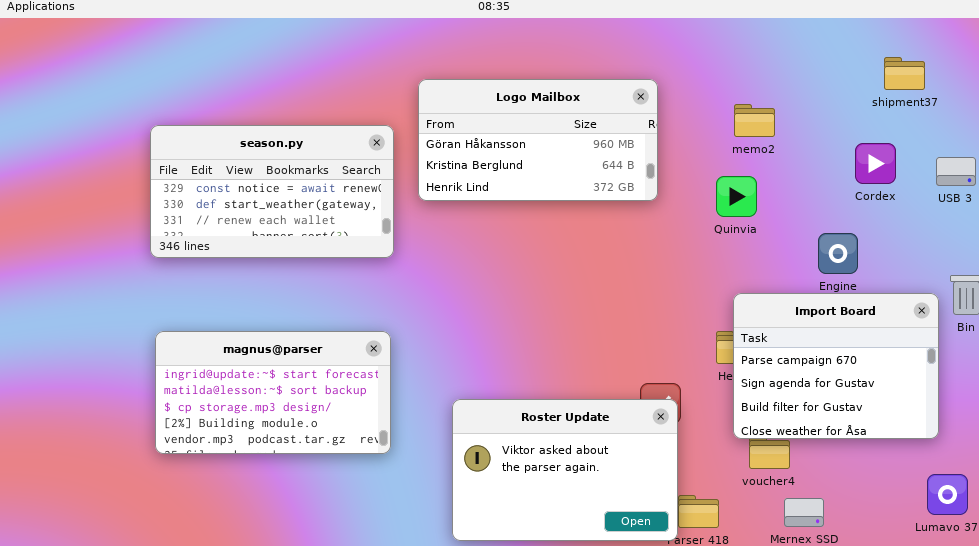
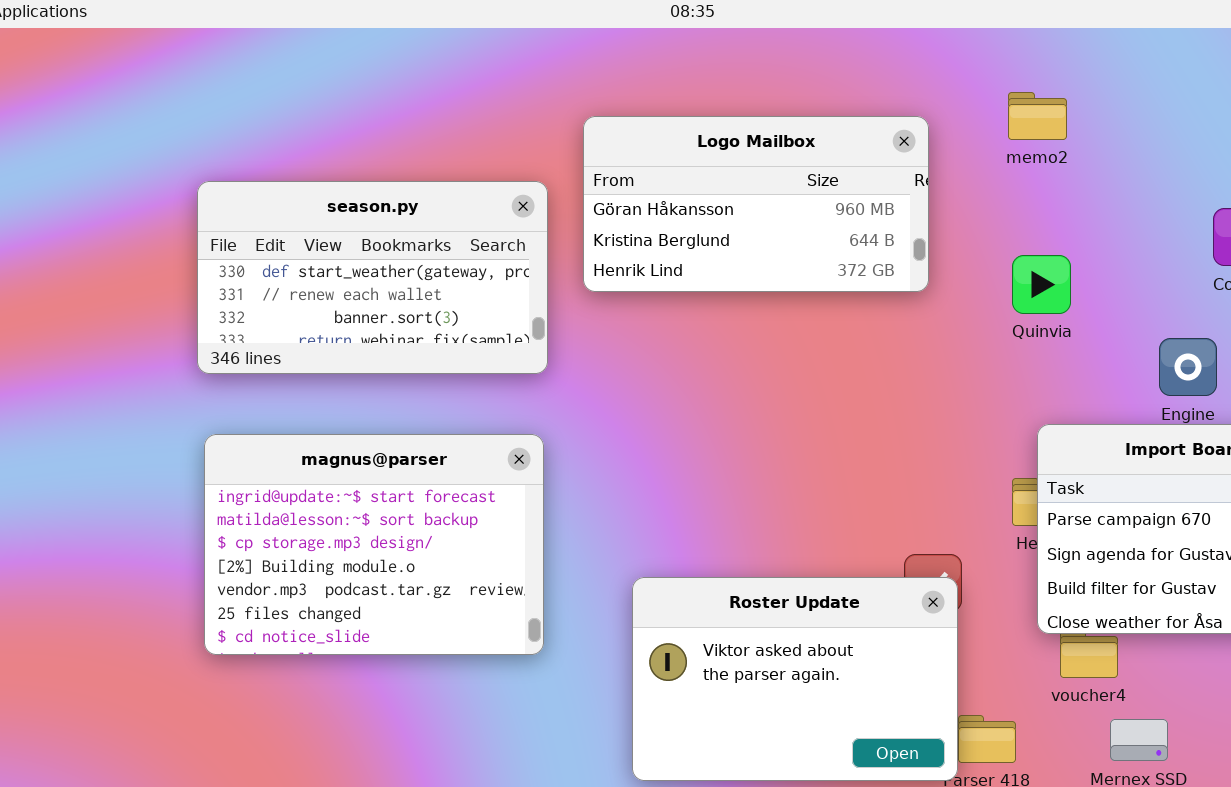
memo2: [734,104,775,137] -> [1008,92,1067,140], moved
season.py: [150,125,394,258] -> [197,181,548,374], scrolled down 1 row
magnus@parser: [155,331,391,454] -> [204,434,544,655], resized

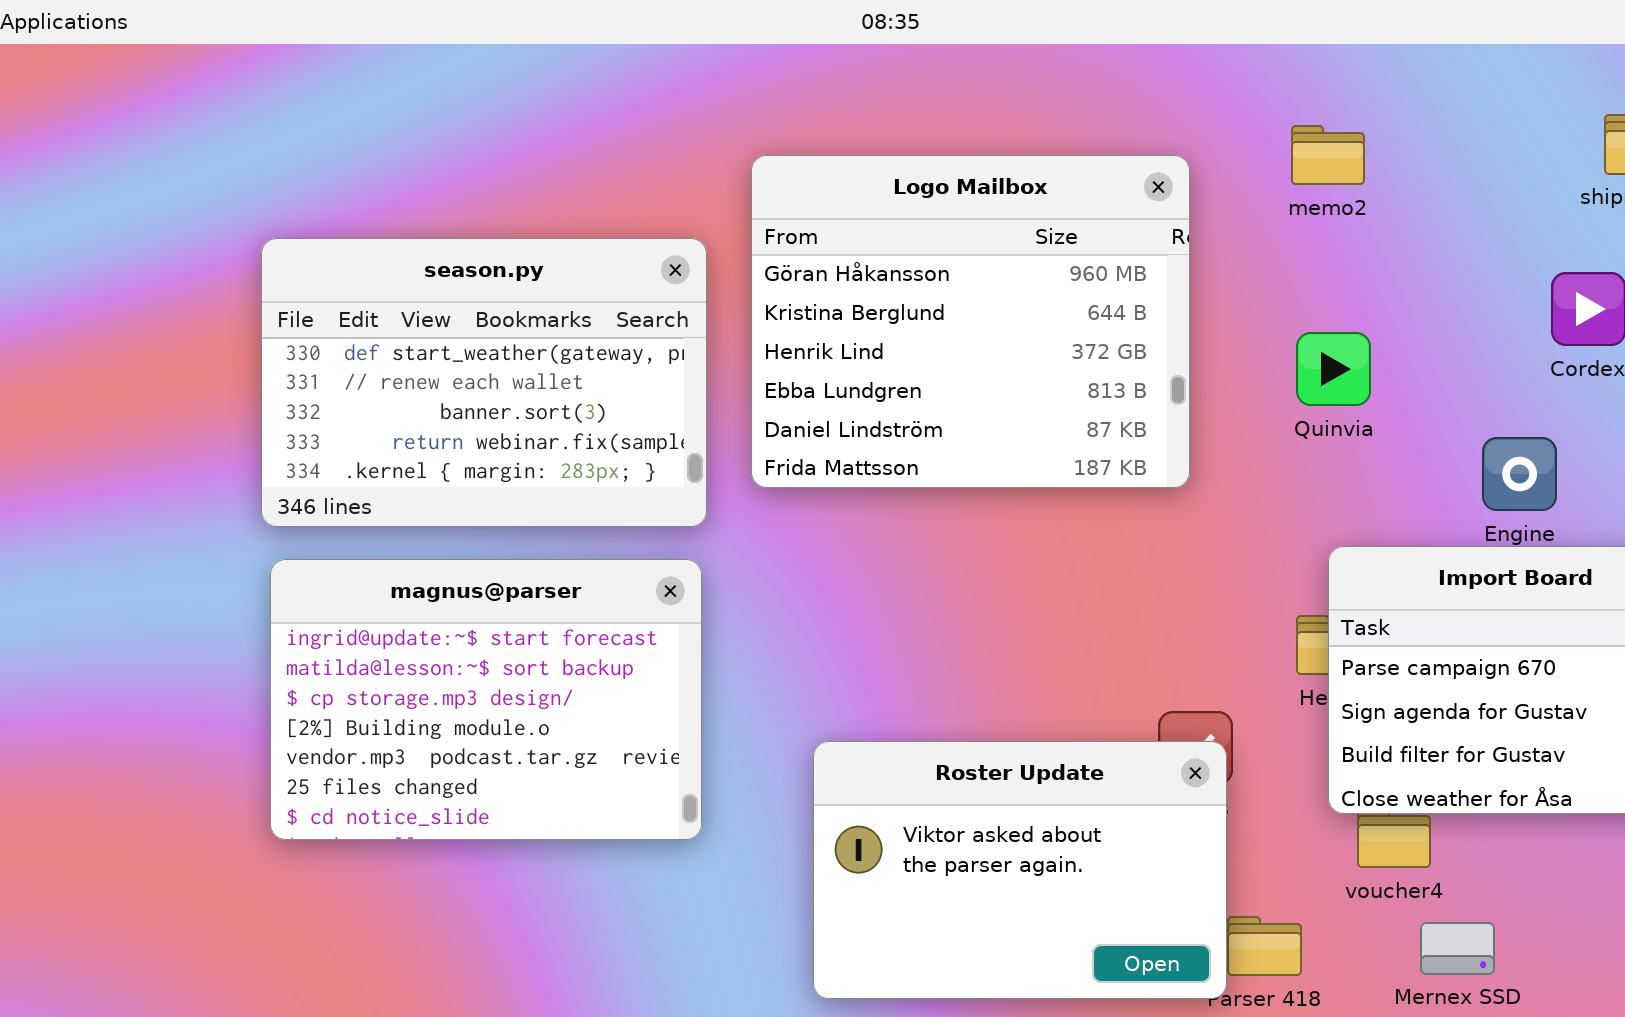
Logo Mailbox: [583,116,929,292] -> [751,155,1190,488], resized
season.py: [197,181,548,374] -> [261,238,707,527], resized

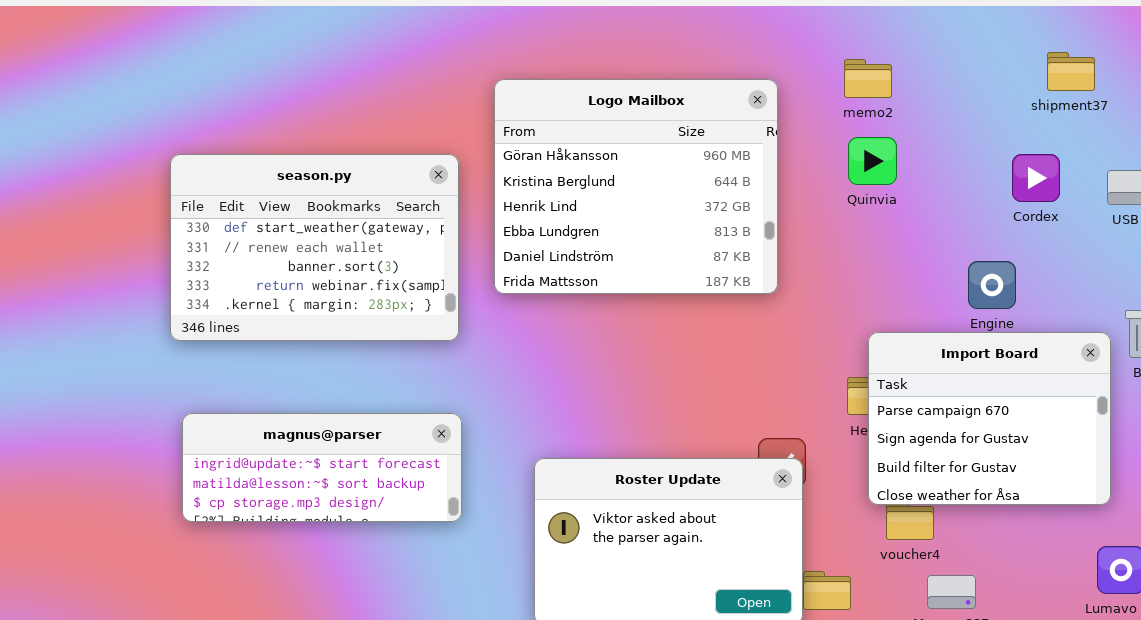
season.py: [261,238,707,527] -> [170,154,459,341], moved
Quinvia: [1296,332,1371,406] -> [848,137,897,185], moved
magnus@parser: [270,559,702,840] -> [182,413,462,522], resized

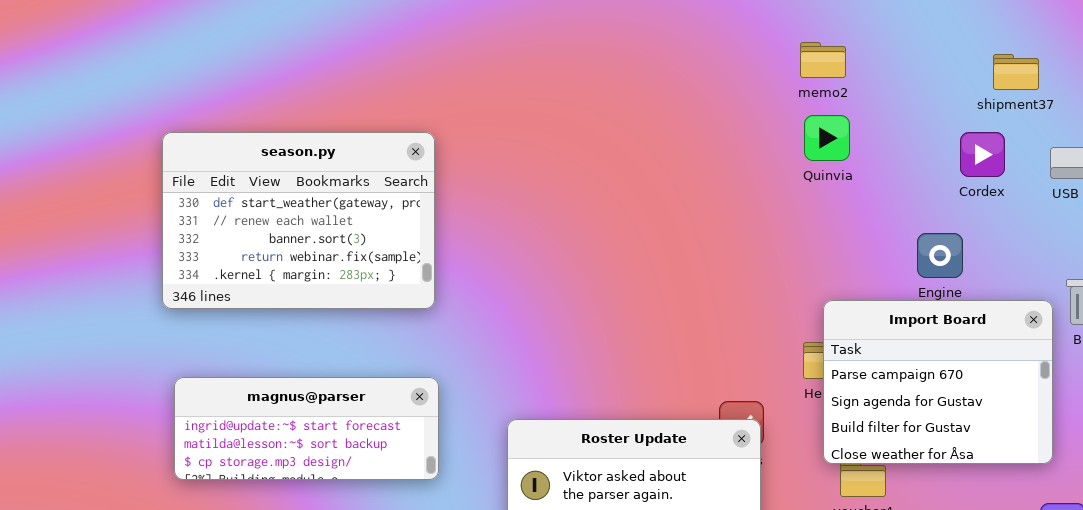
shipment37: [1047,52,1095,91] -> [993,54,1039,90], moved
Logo Mailbox: [494,79,778,294] -> none, closed

